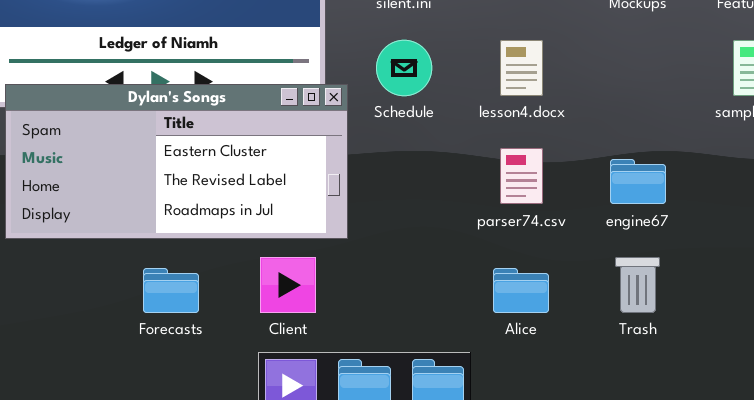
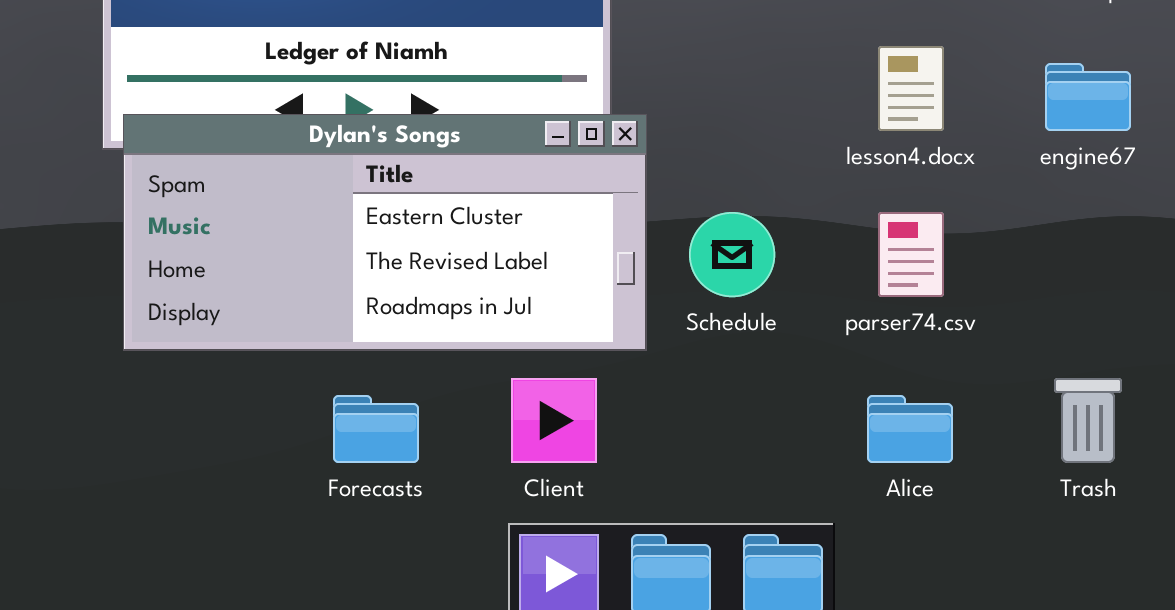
Schedule: [376,40,432,96] -> [689,212,775,297], moved
engine67: [610,159,666,204] -> [1045,63,1131,131], moved

